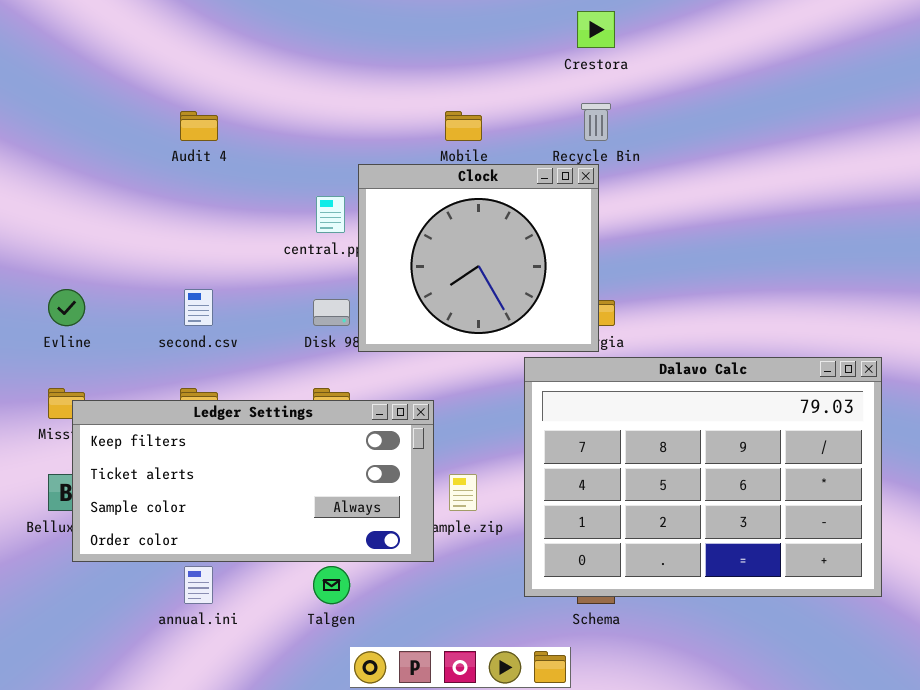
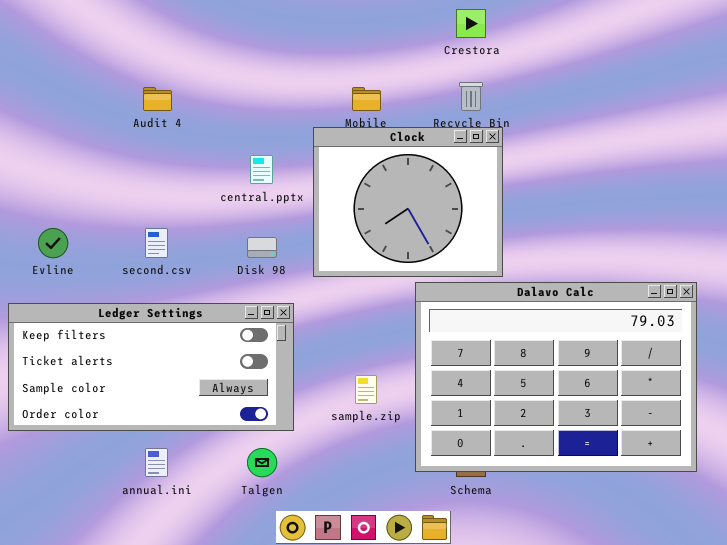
Clock: [358,164,599,352] -> [313,127,503,277], moved
Ledger Settings: [72,400,434,562] -> [8,303,294,431], moved

